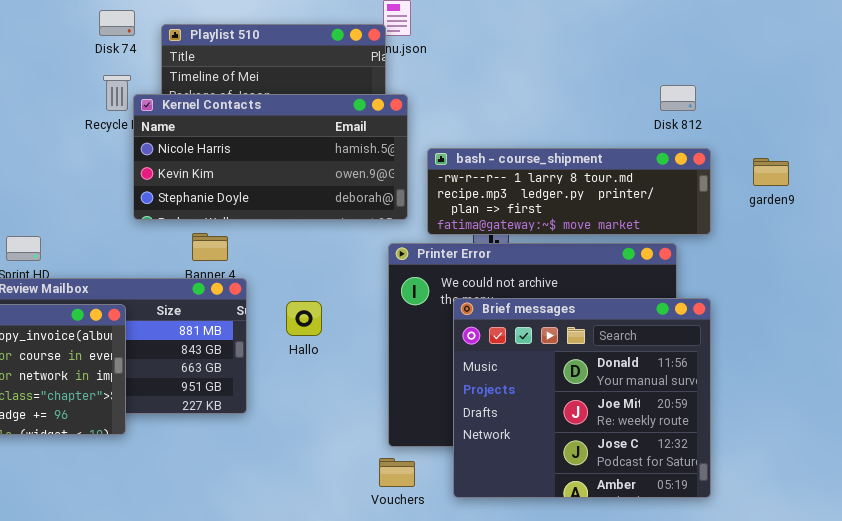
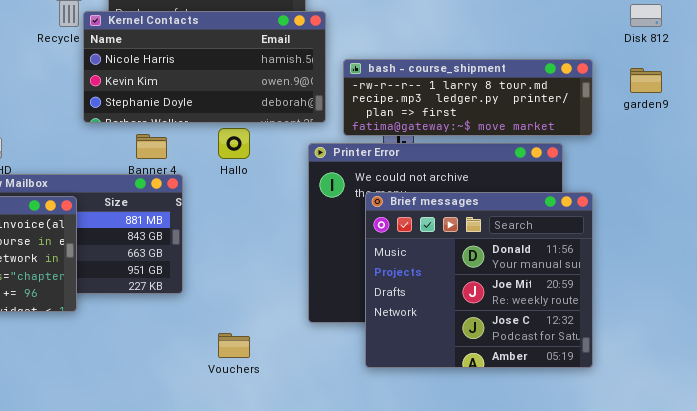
Disk 812: [660,85,696,111] -> [630,4,662,27], moved
Hallo: [286,301,322,336] -> [218,128,250,159], moved
Vouchers: [379,458,415,487] -> [218,333,250,358], moved

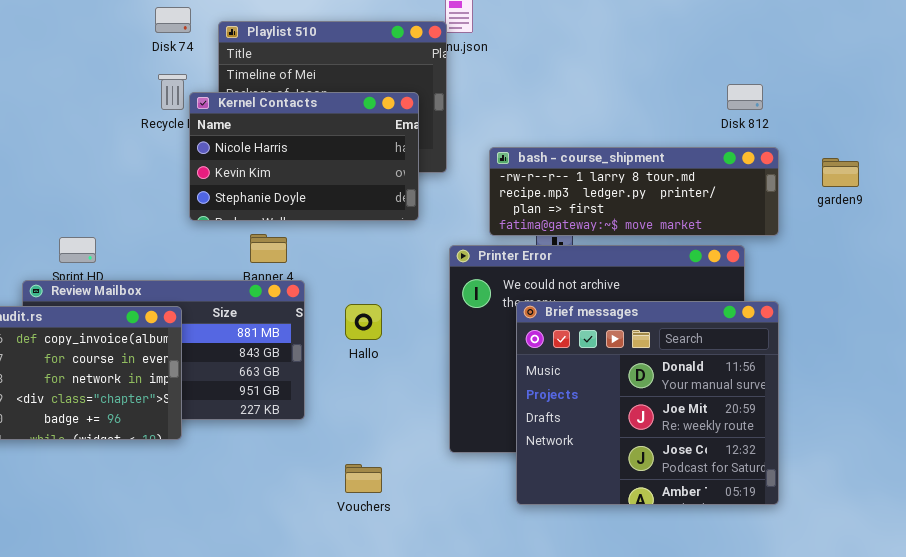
Disk 812: [630,4,662,27] -> [727,84,763,110], moved
Kernel Contacts: [83,11,326,123] -> [189,92,419,221], resized
Hallo: [218,128,250,159] -> [345,304,382,340], moved

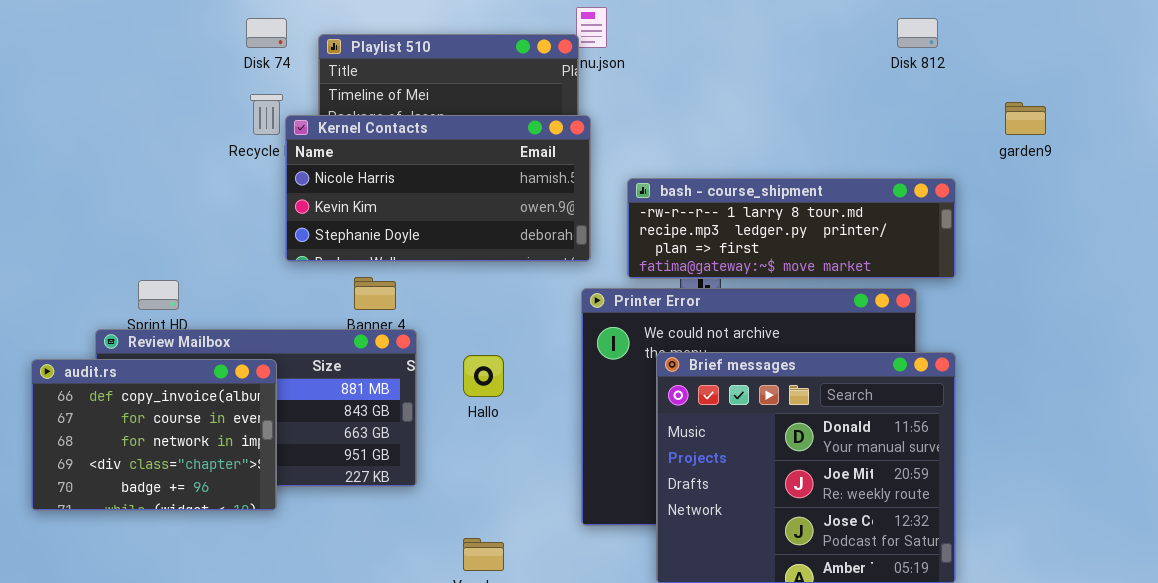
Disk 812: [727,84,763,110] -> [897,18,938,48], moved
Kernel Contacts: [189,92,419,221] -> [285,115,591,262], resized
garden9: [822,158,859,187] -> [1005,102,1046,135], moved

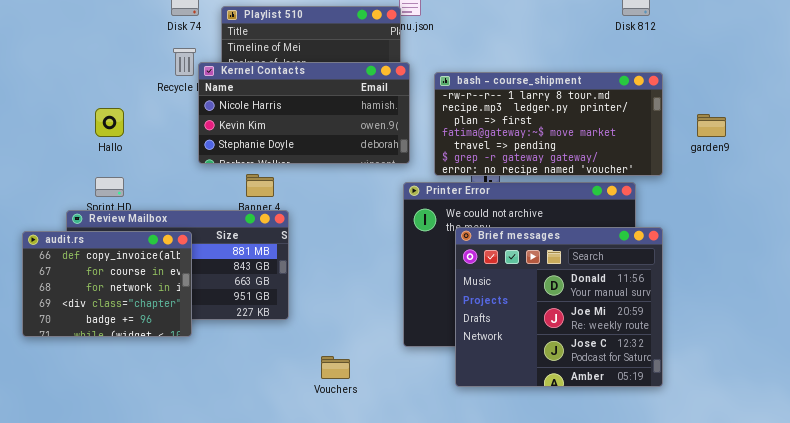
garden9: [1005,102,1046,135] -> [697,114,726,137], moved
bash - course_shipment: [627,178,956,279] -> [434,72,663,176], resized
Hallo: [463,355,504,397] -> [95,108,124,137], moved

